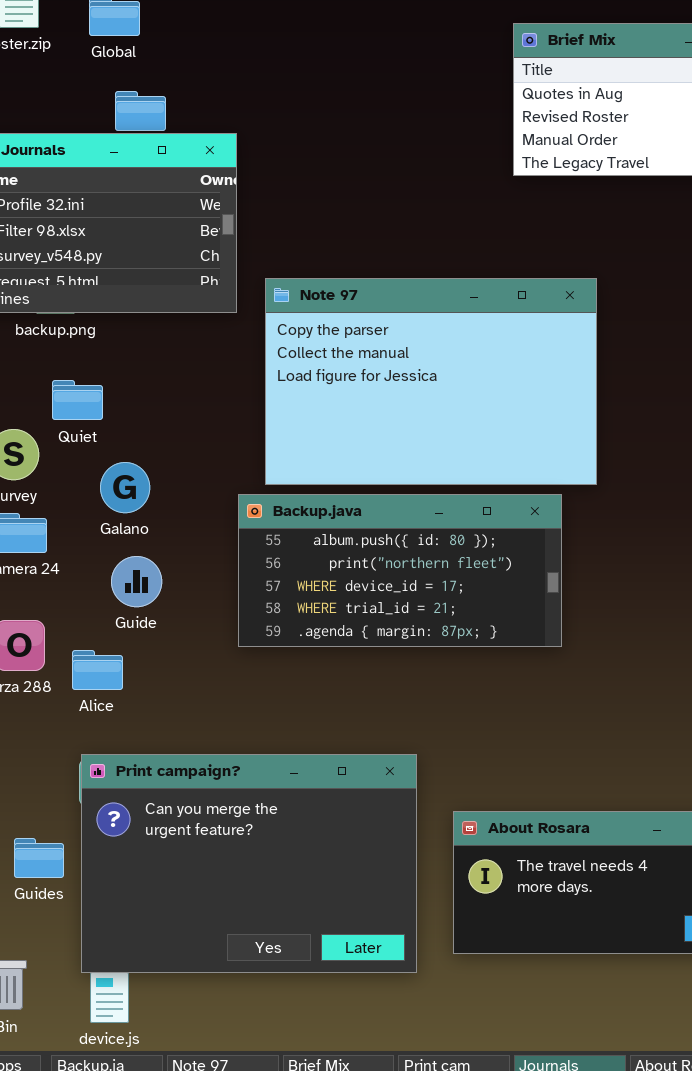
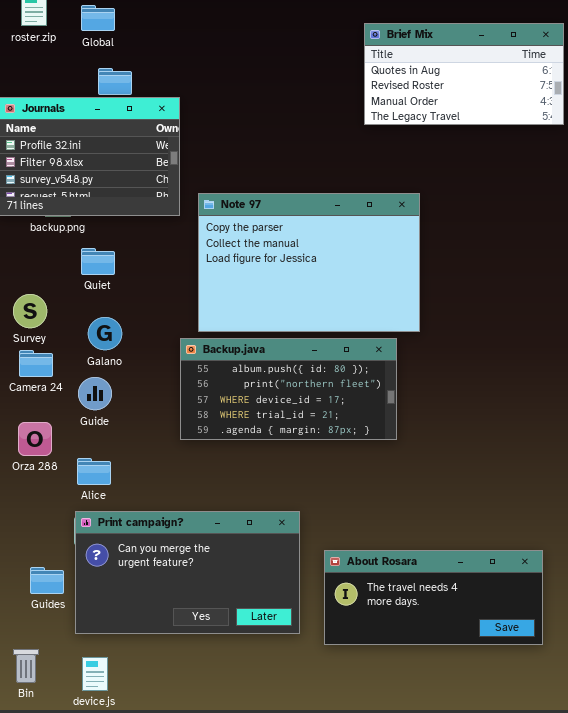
Quiet: [52,380,103,420] -> [81,248,115,275], moved
Guide: [111,556,162,607] -> [78,377,112,410], moved
Alice: [72,650,123,690] -> [77,458,111,485], moved
Print campaign?: [81,754,417,973] -> [75,511,300,634], resized

